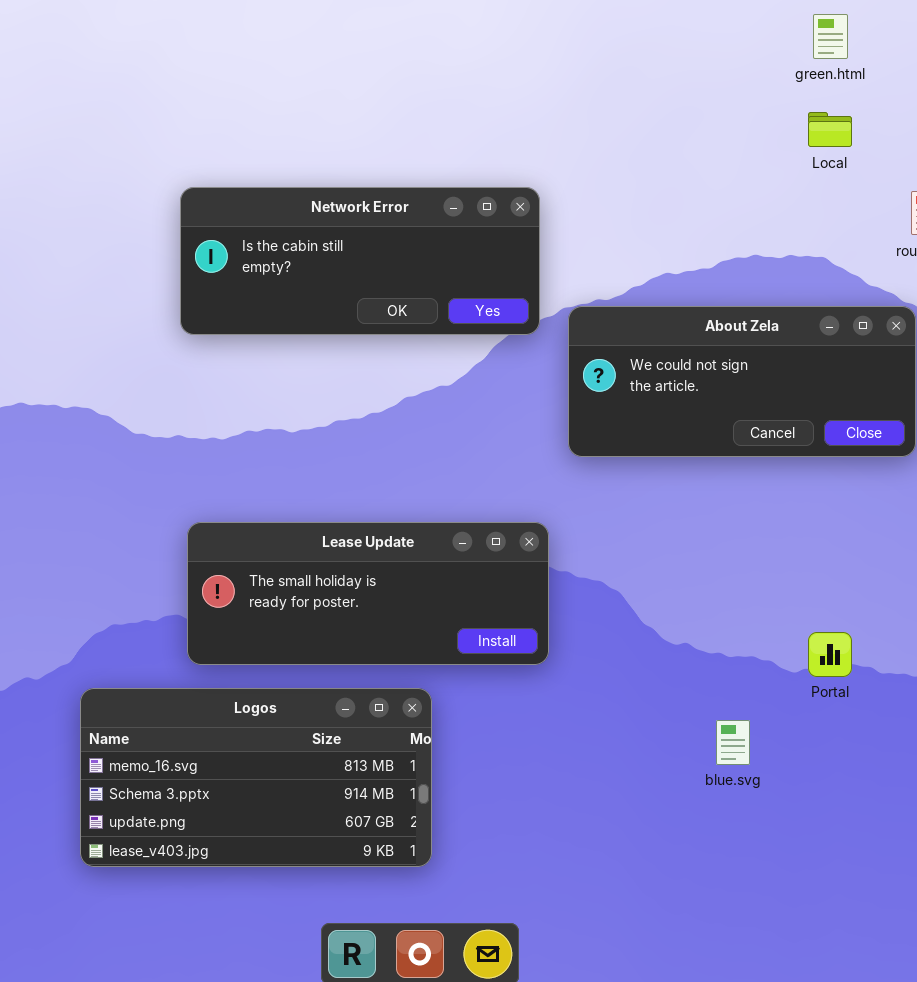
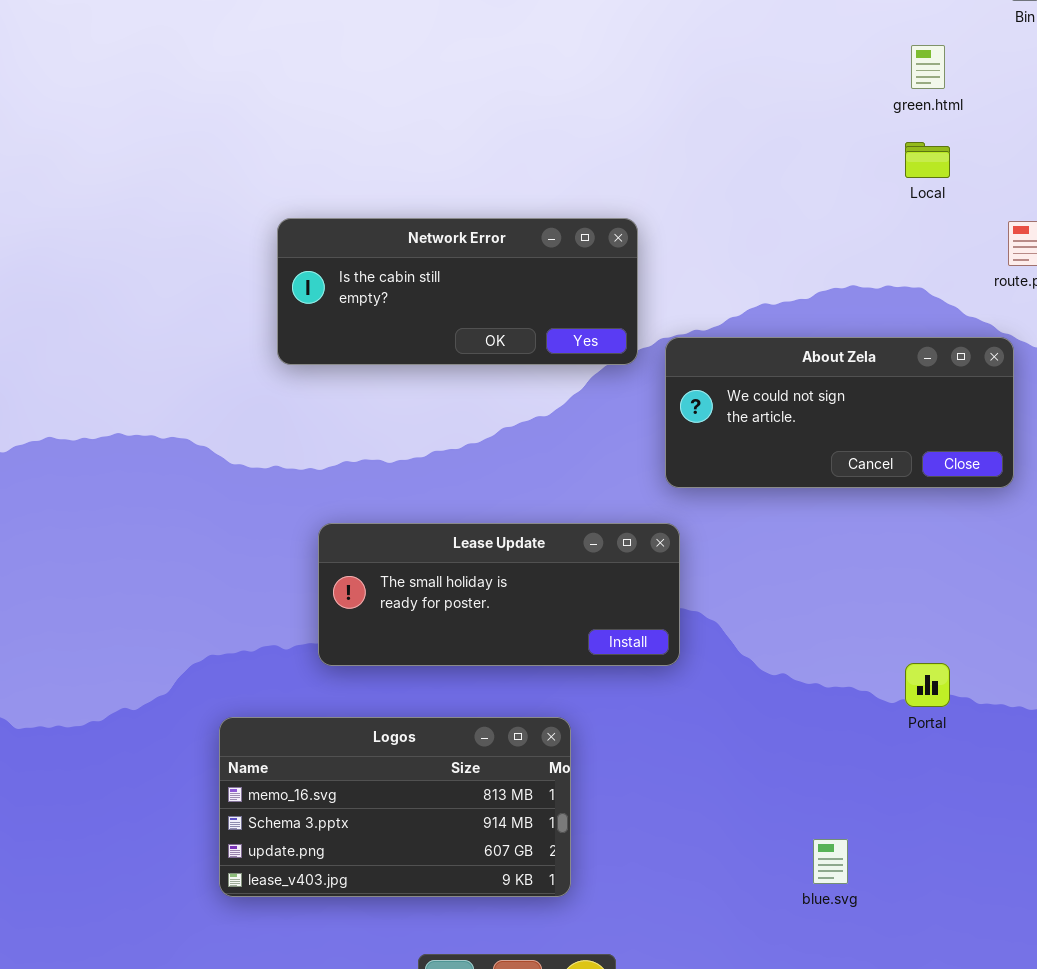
Lease Update: [187,522,549,665] -> [318,523,680,666], moved
Logos: [80,688,432,867] -> [219,717,571,897], moved
blue.svg: [716,720,750,765] -> [813,839,848,884], moved

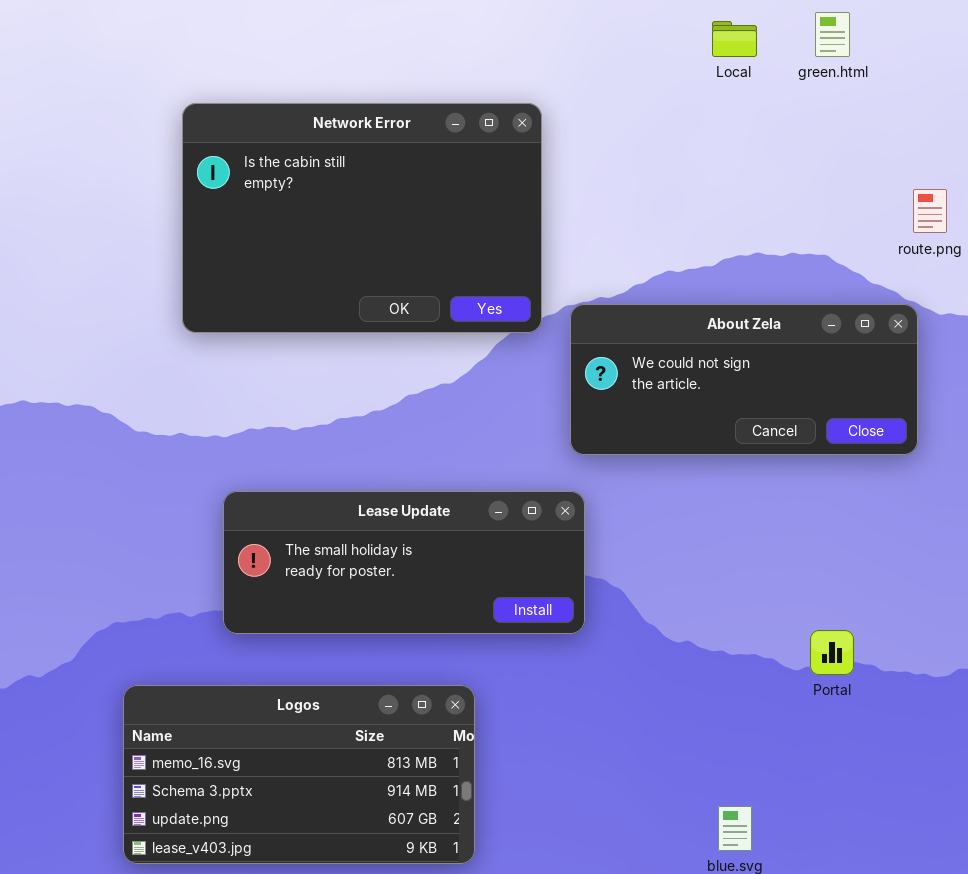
Local: [905,142,950,178] -> [712,21,757,57], moved
Network Error: [277,218,638,365] -> [182,103,542,333], resized

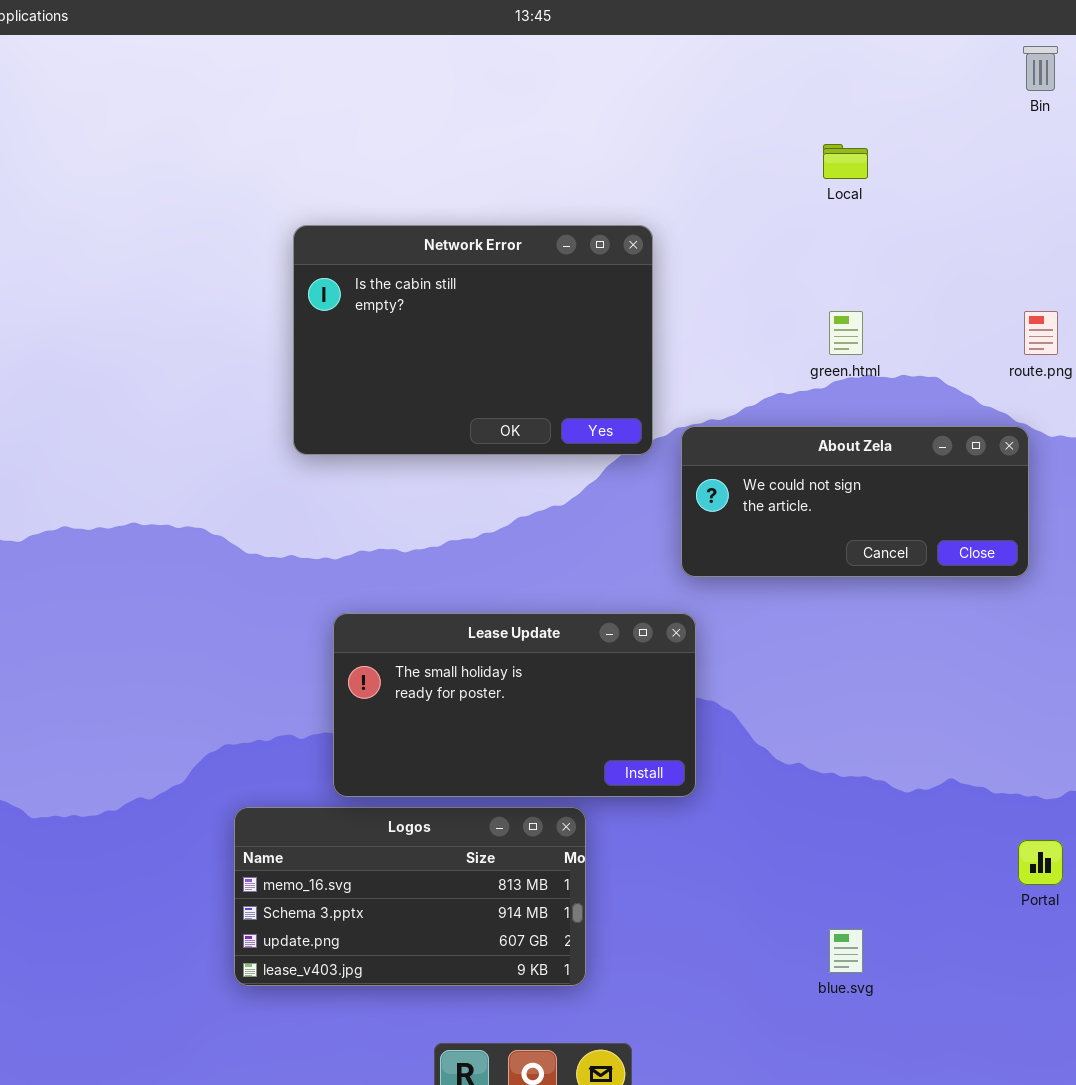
green.html: [815,12,850,57] -> [829,311,863,355], moved
Lease Update: [223,491,585,634] -> [333,613,696,797], resized
Portal: [810,630,854,675] -> [1018,840,1063,885], moved

